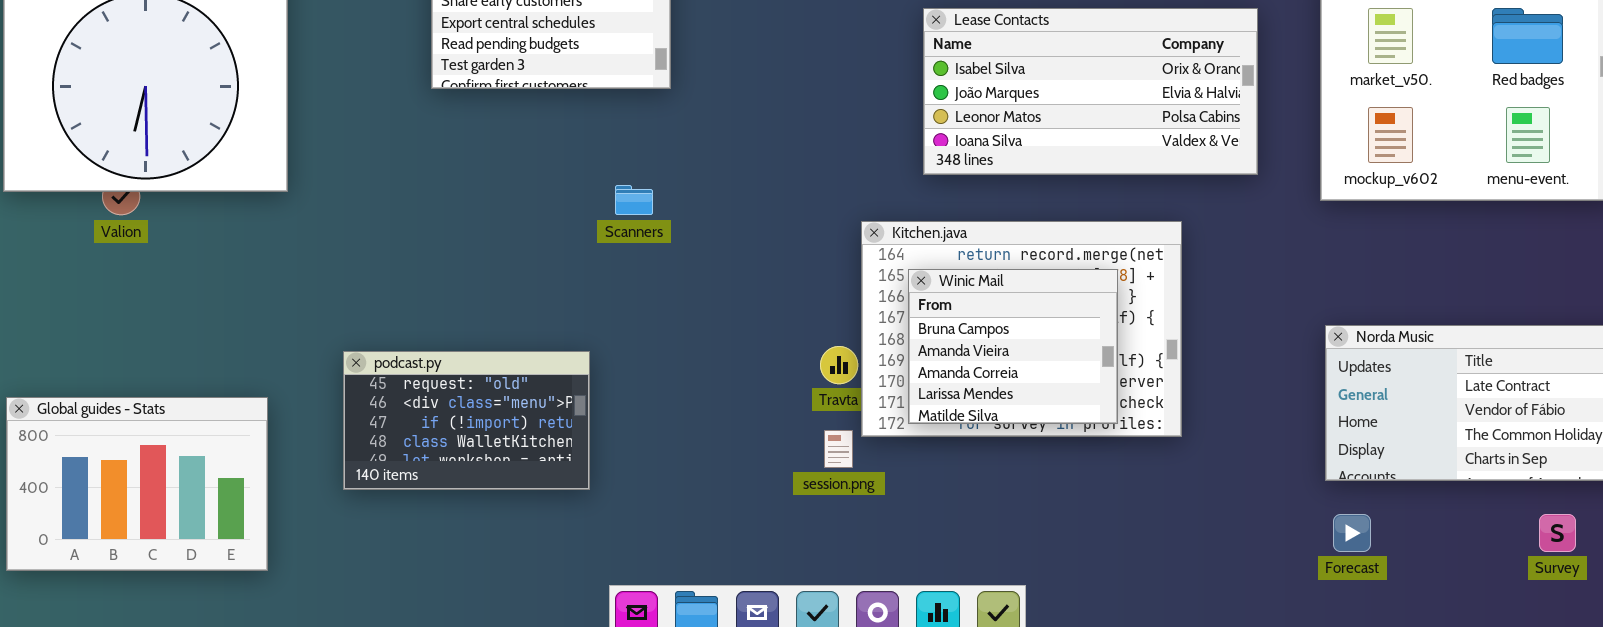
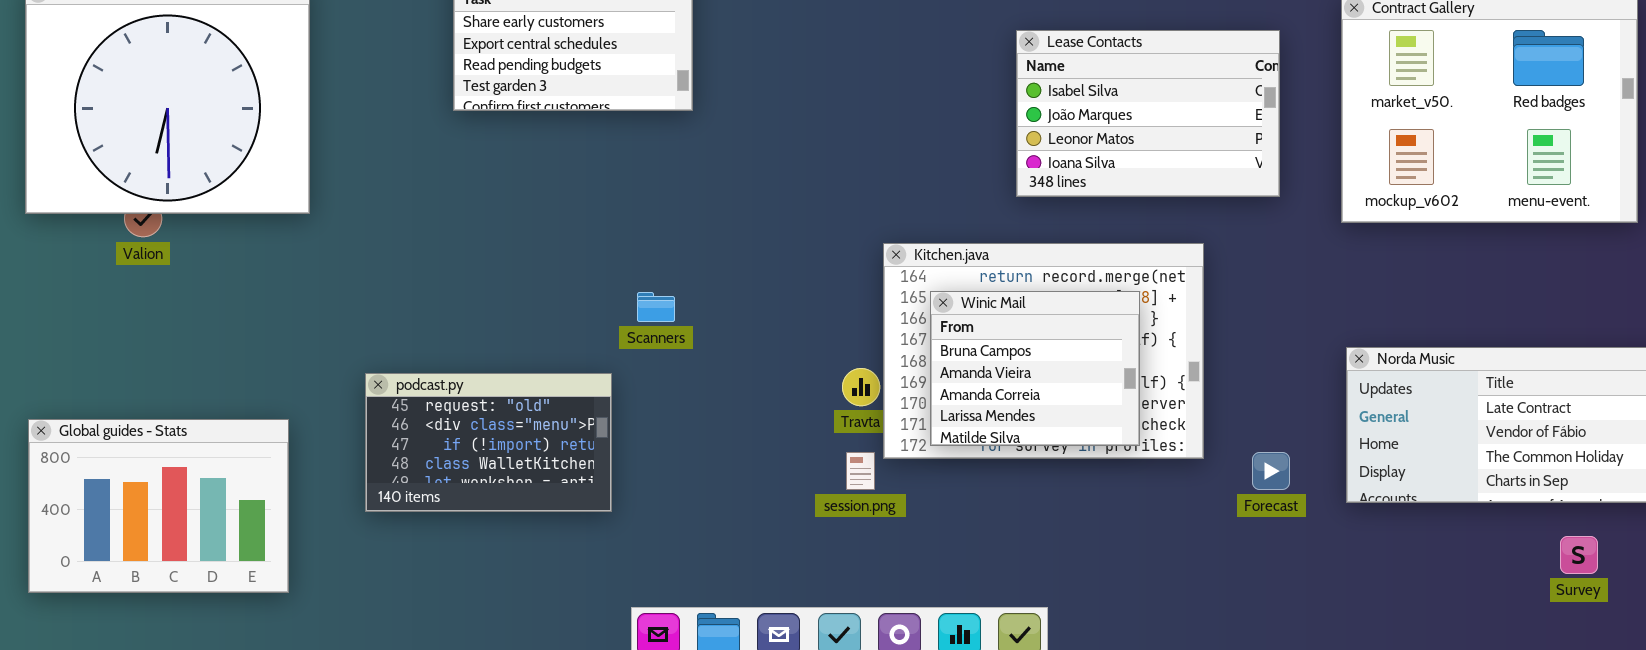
Lease Contacts: [923,8,1258,175] -> [1016,30,1280,197], resized
Scanners: [615,185,653,215] -> [637,292,675,322], moved
Forecast: [1333,514,1371,552] -> [1252,452,1290,490], moved

